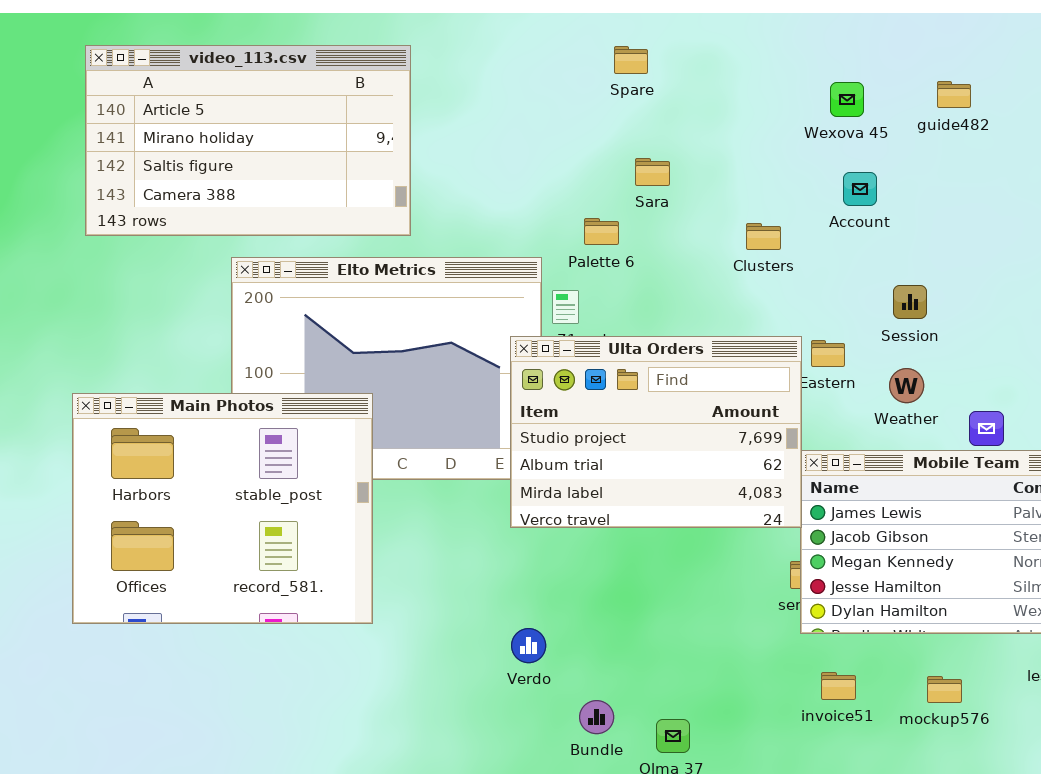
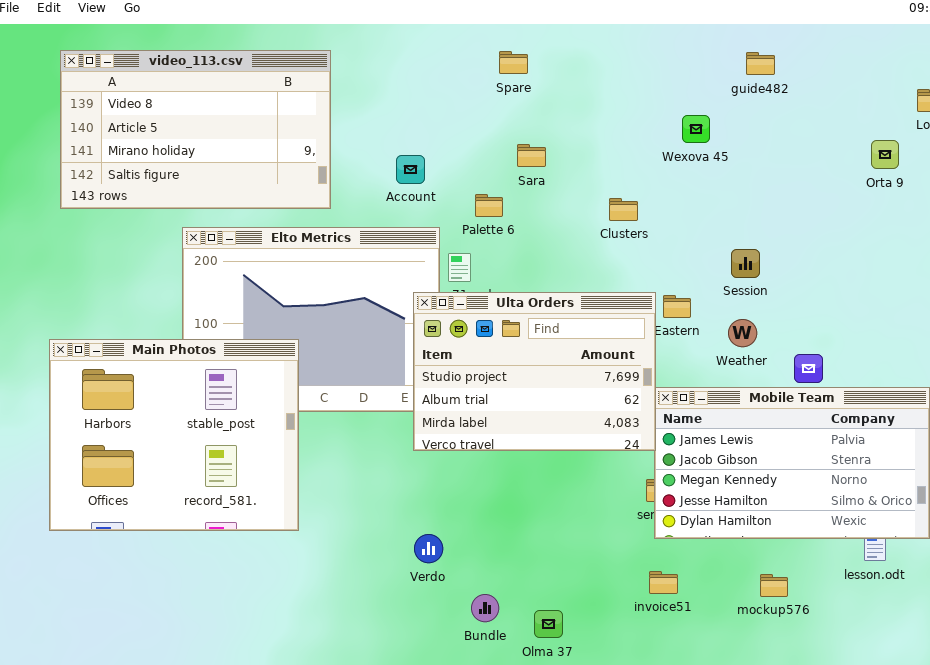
video_113.csv: [85,45,411,236] -> [60,50,331,209], scrolled up 1 row
guide482: [937,81,971,108] -> [746,52,775,75], moved
Wexova 45: [830,82,864,117] -> [682,115,710,143], moved
Account: [843,172,877,206] -> [396,155,425,184], moved
invoice51: [821,672,856,700] -> [649,571,678,594], moved

